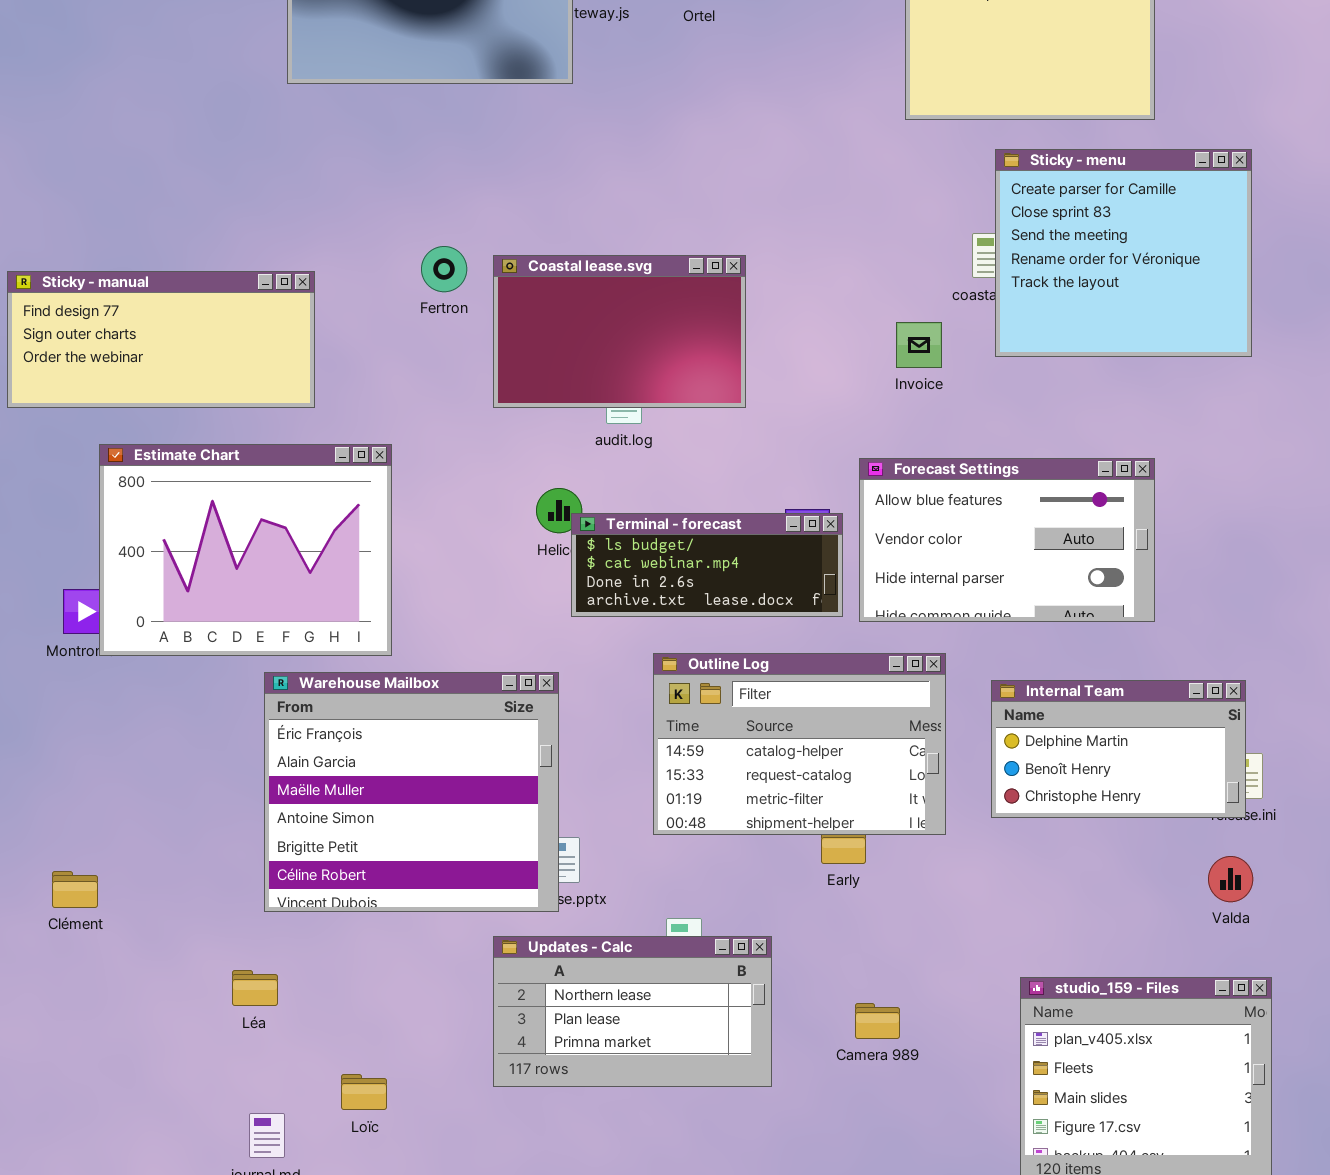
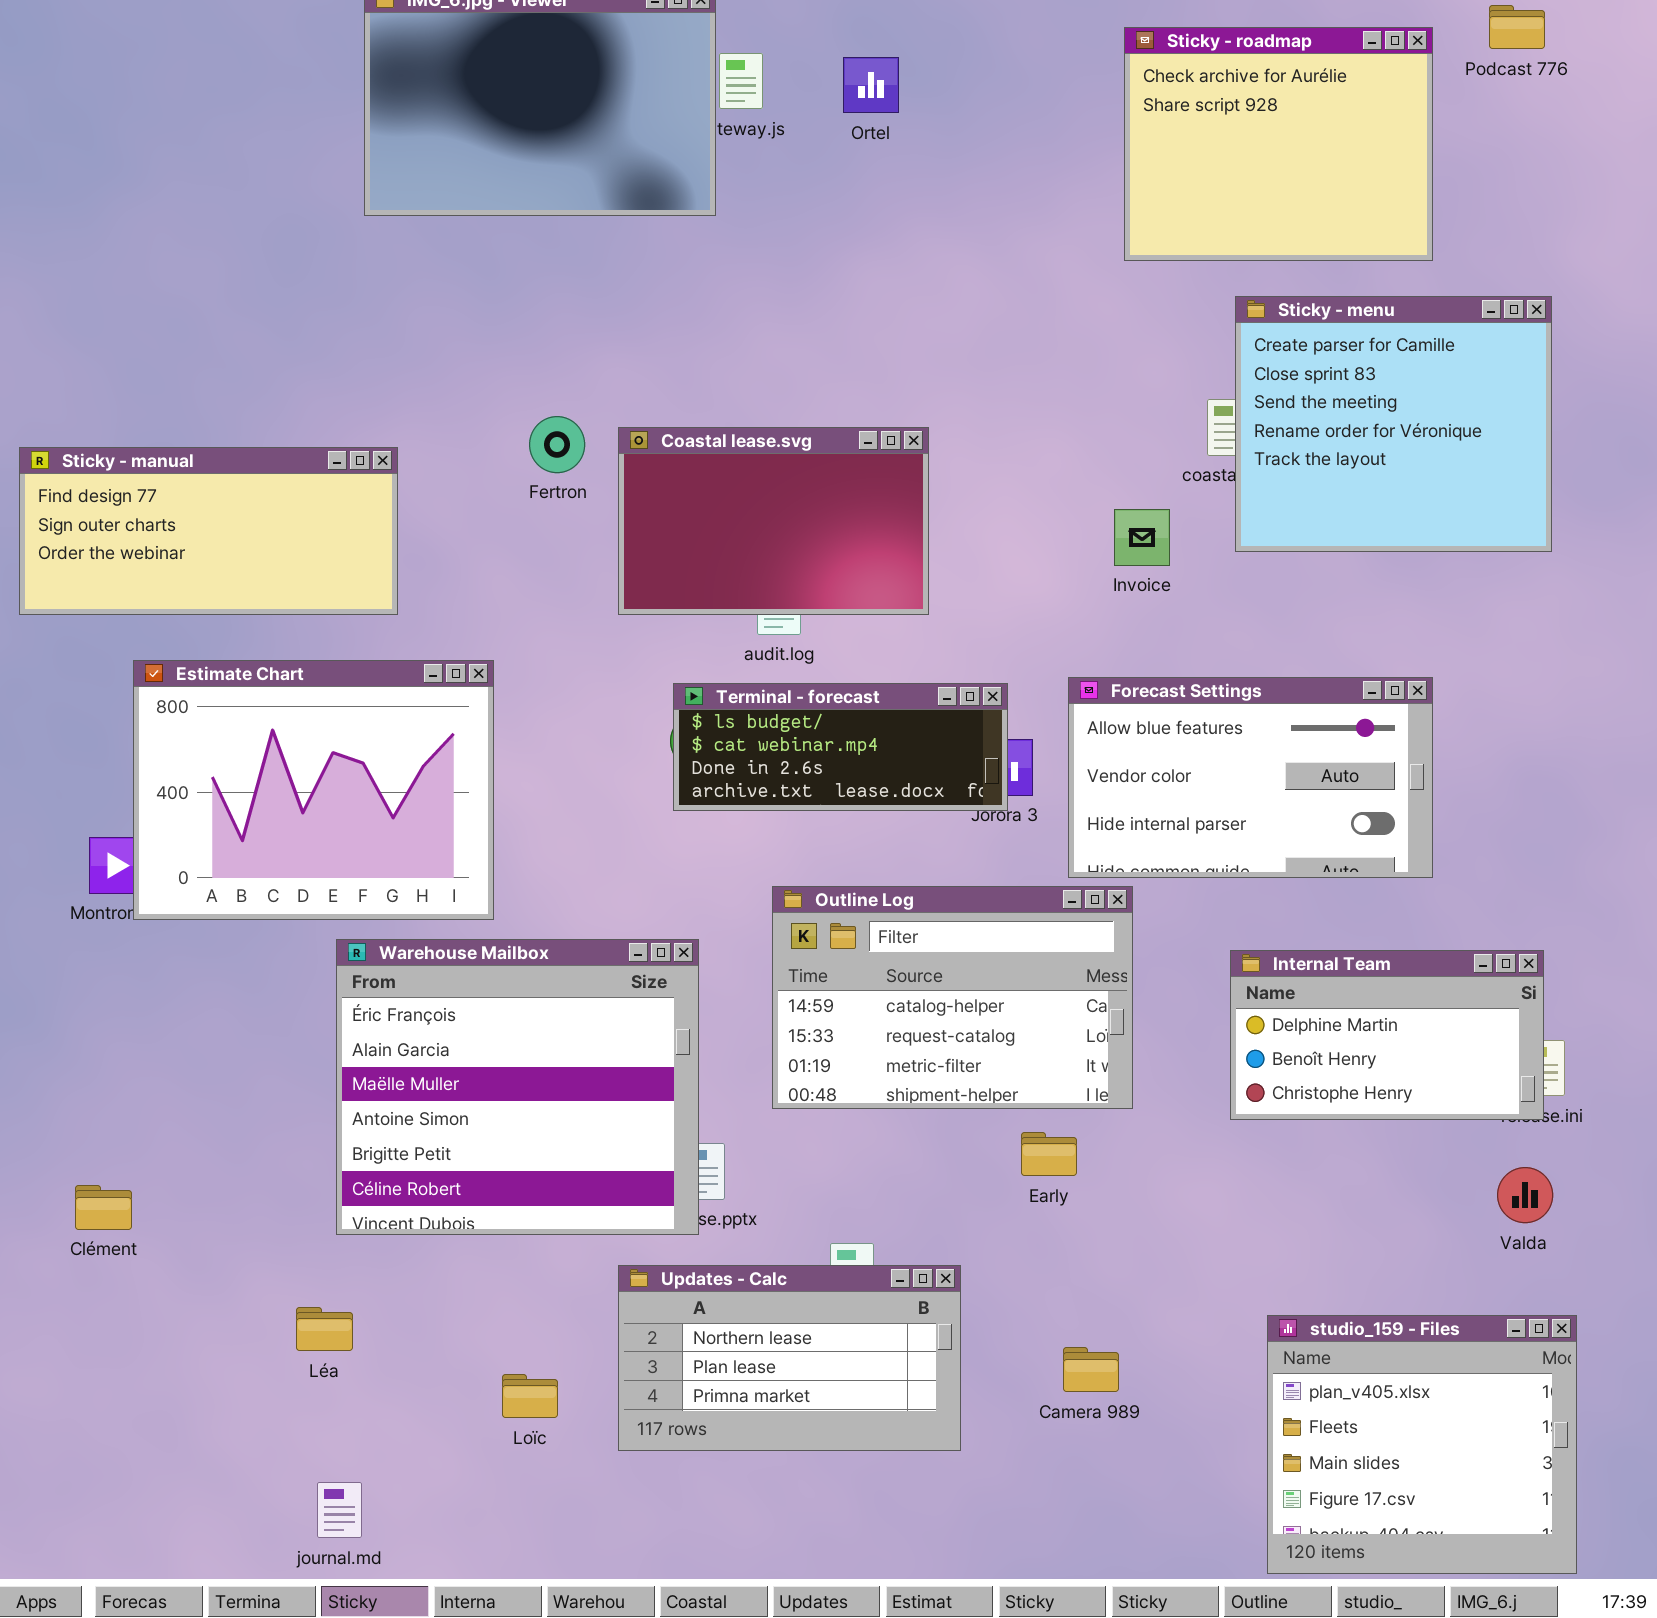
Terminal - forecast: [571,513,843,617] -> [673,683,1008,811], moved
Outline Log: [653,653,946,835] -> [772,886,1133,1109], moved
Loïc: [341,1074,387,1110] -> [502,1374,558,1418], moved

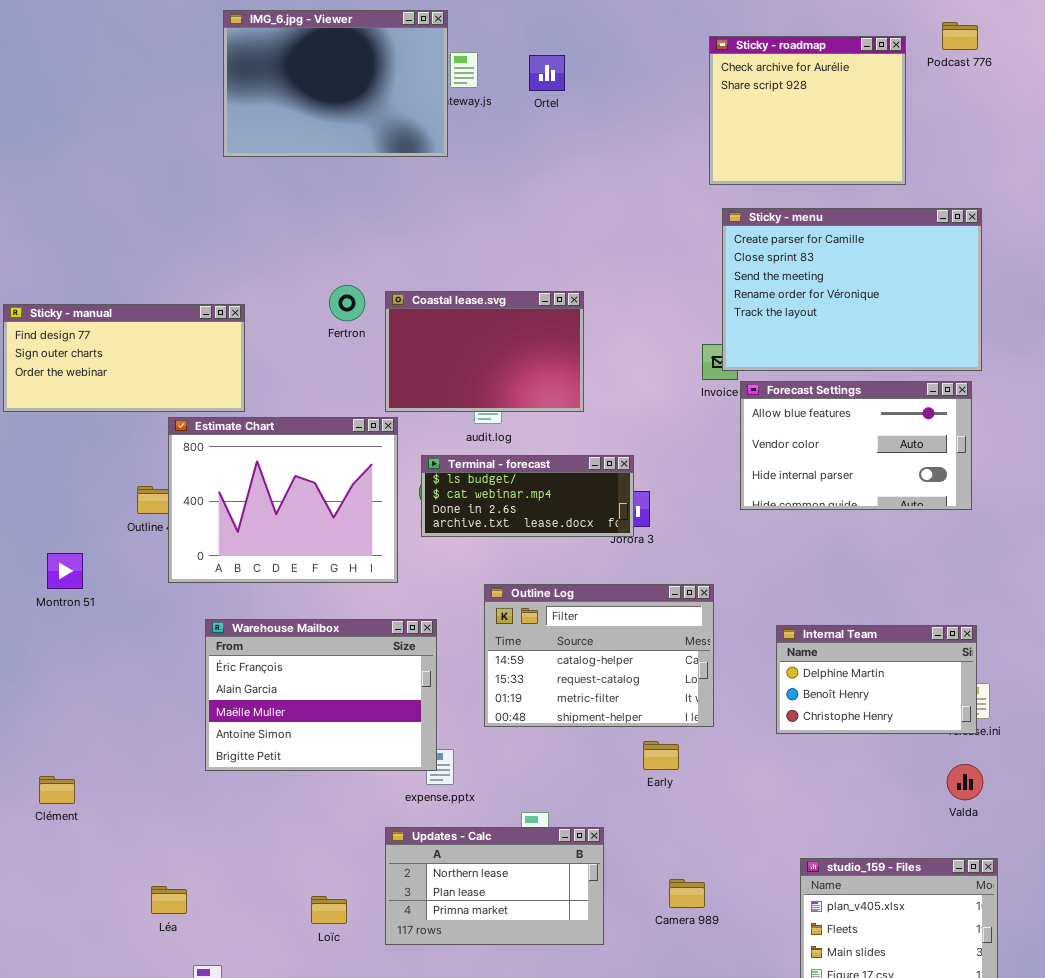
Sticky - menu: [1235,296,1552,552] -> [722,208,982,371], resized
Estimate Chart: [133,660,494,920] -> [168,417,398,583], moved
Forecast Settings: [1068,677,1433,878] -> [740,381,972,510], moved
Warehouse Mailbox: [336,939,699,1235] -> [205,619,437,771], resized
Léa: [296,1307,353,1351] -> [151,886,187,914], moved

